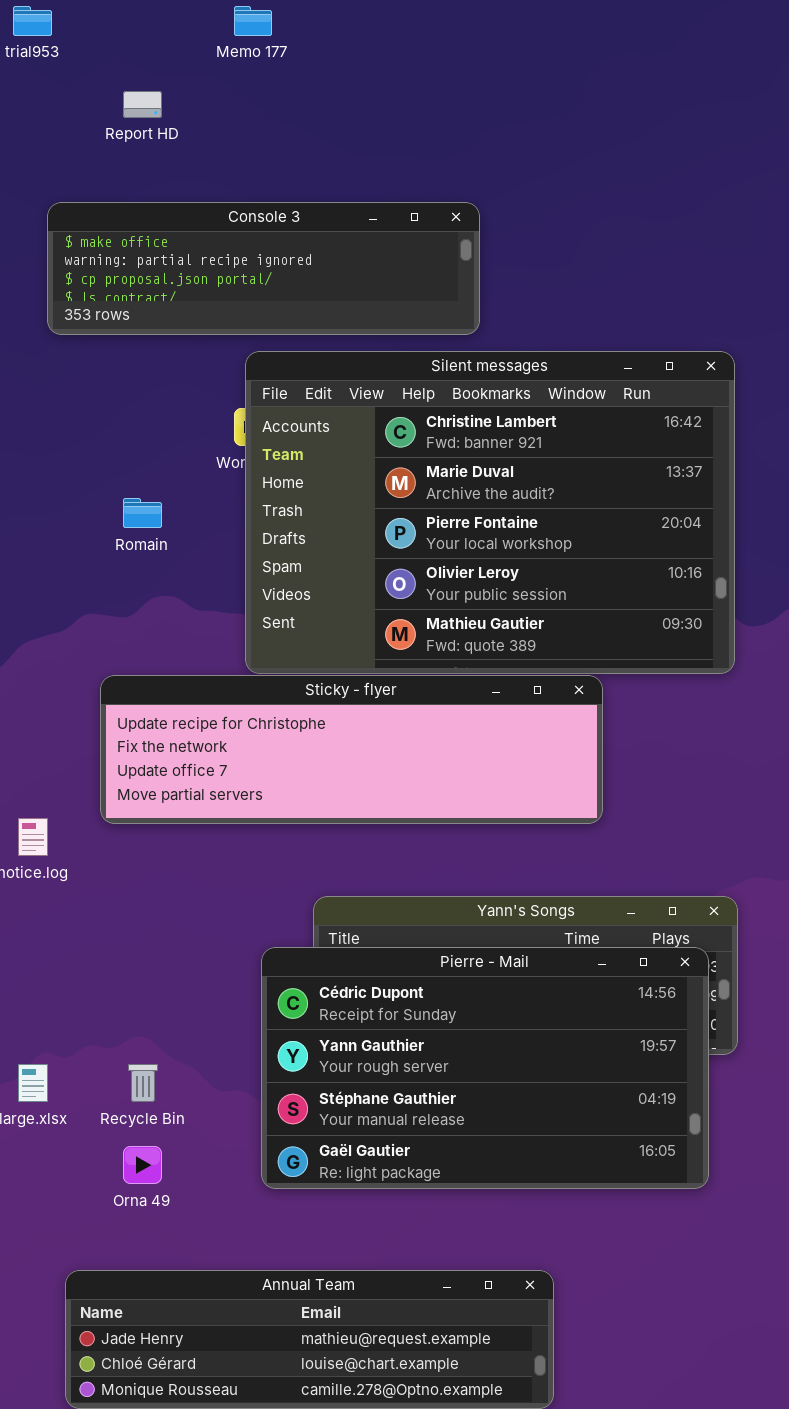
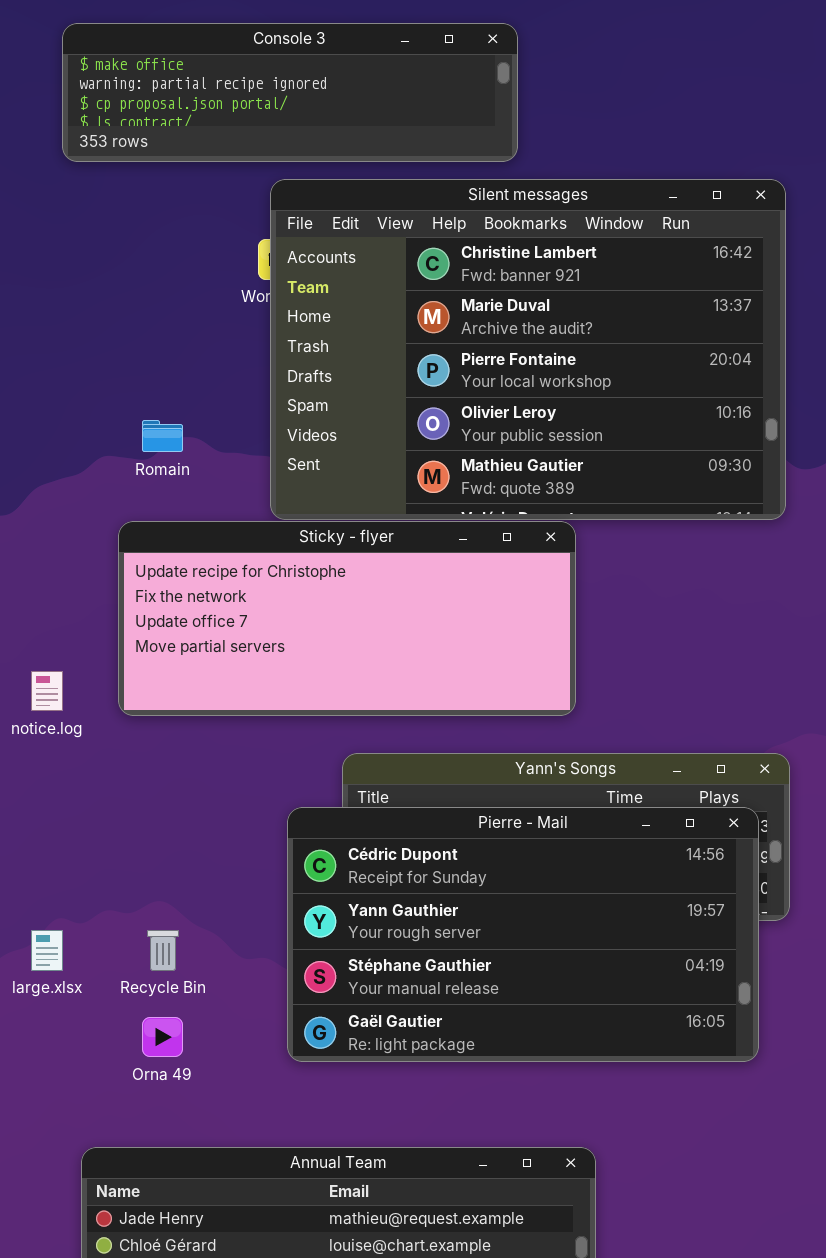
Romain: [123,498,162,528] -> [142,420,183,452], moved
Sticky - flyer: [100,675,603,824] -> [118,521,576,716], resized

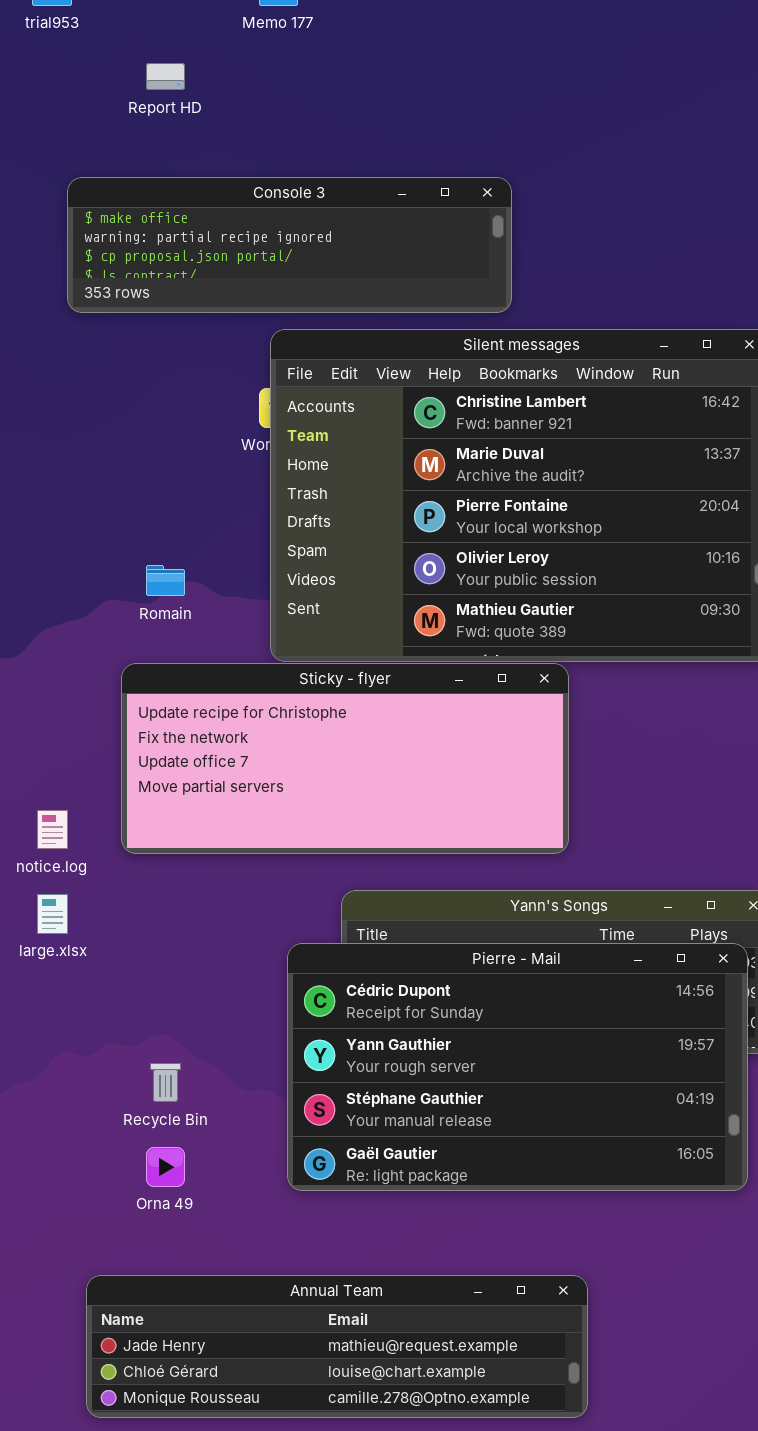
large.xlsx: [31,930,63,971] -> [37,894,68,934], moved

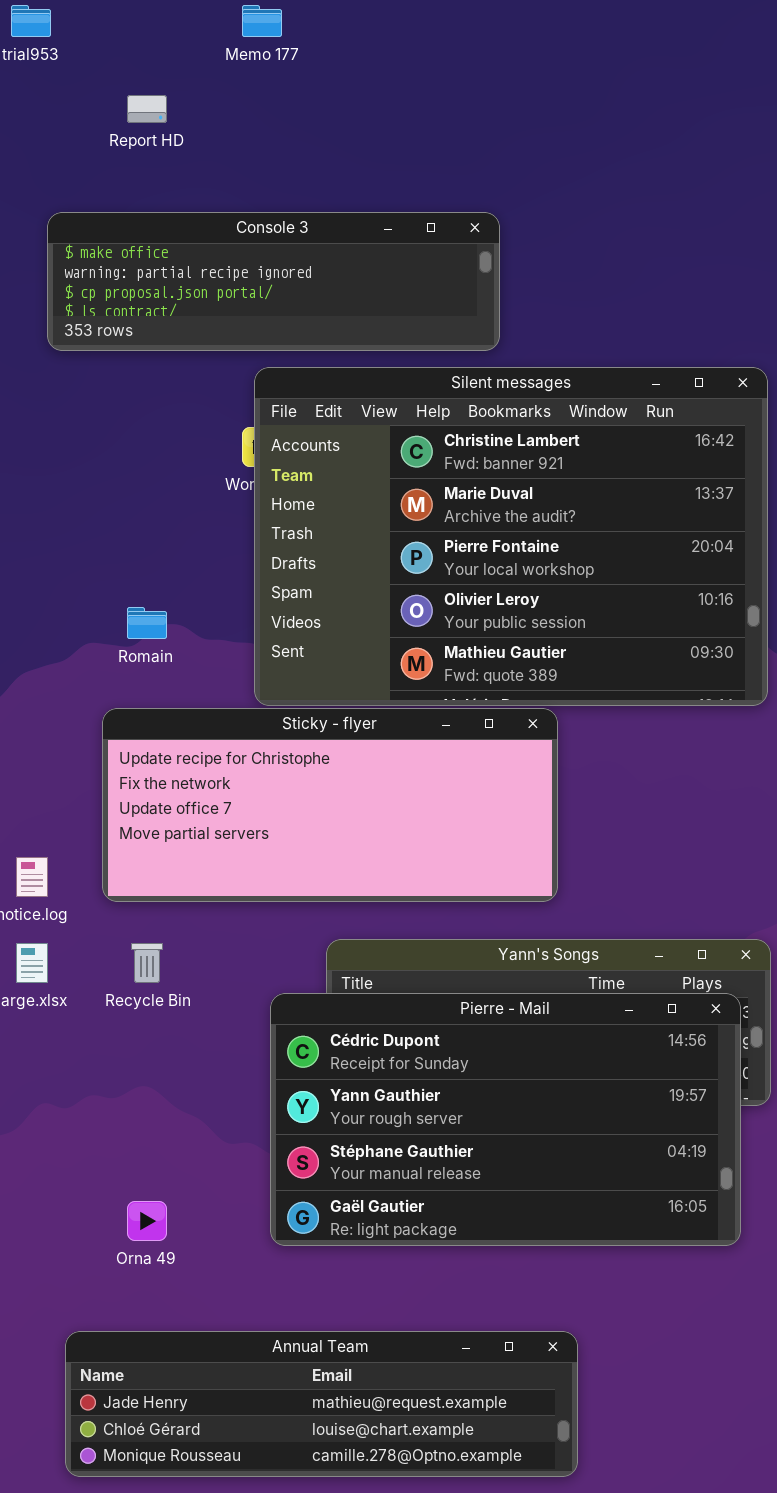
Recycle Bin: [150,1063,181,1102] -> [131,943,163,983], moved

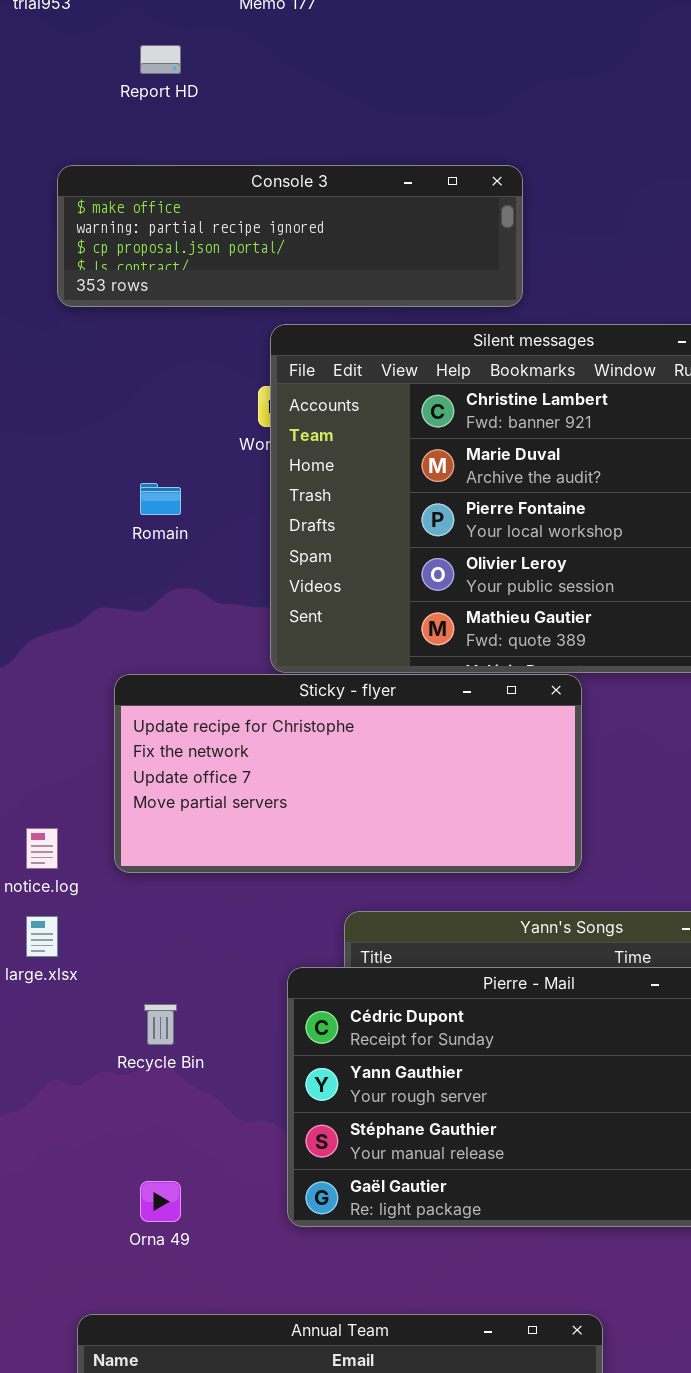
Romain: [127,607,167,639] -> [140,483,181,515], moved
Recycle Bin: [131,943,163,983] -> [144,1004,177,1045], moved

